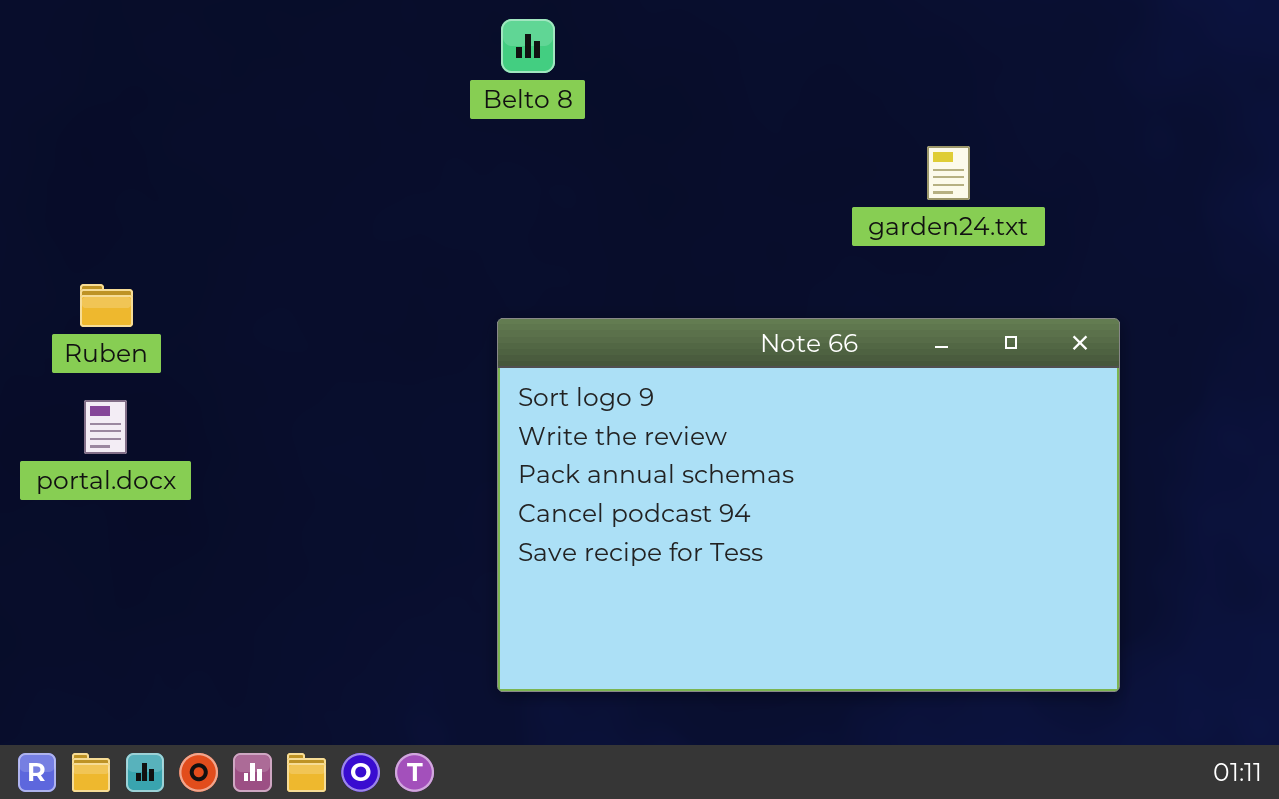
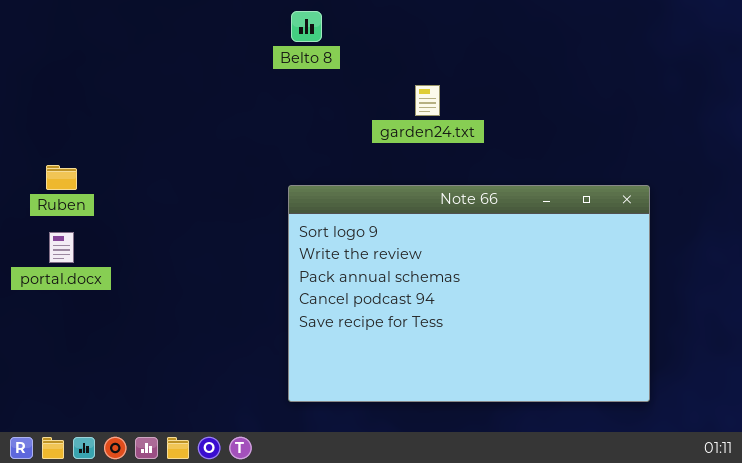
garden24.txt: [927,146,970,200] -> [415,85,440,116], moved

